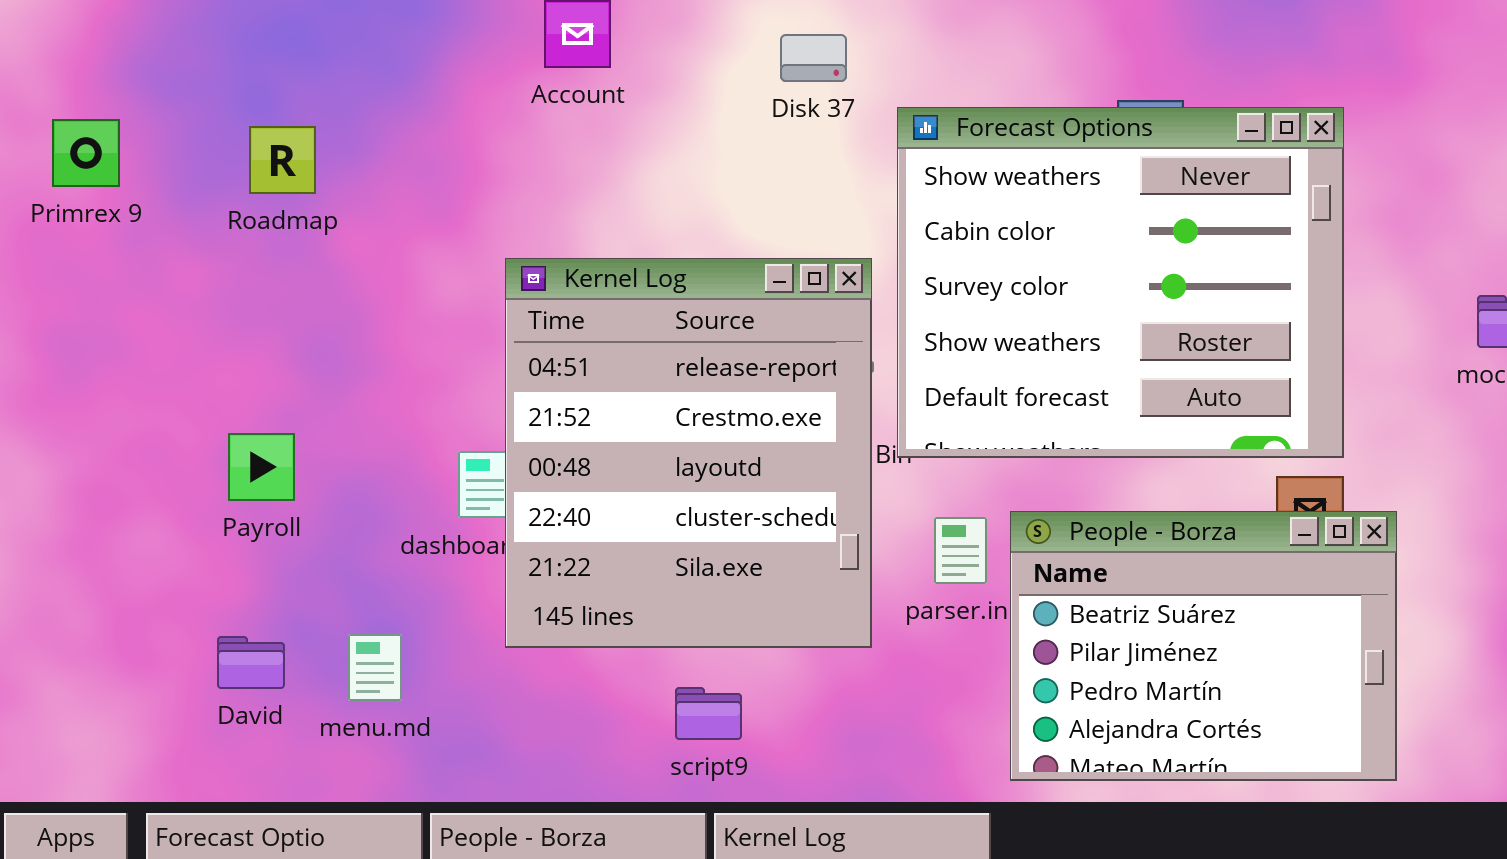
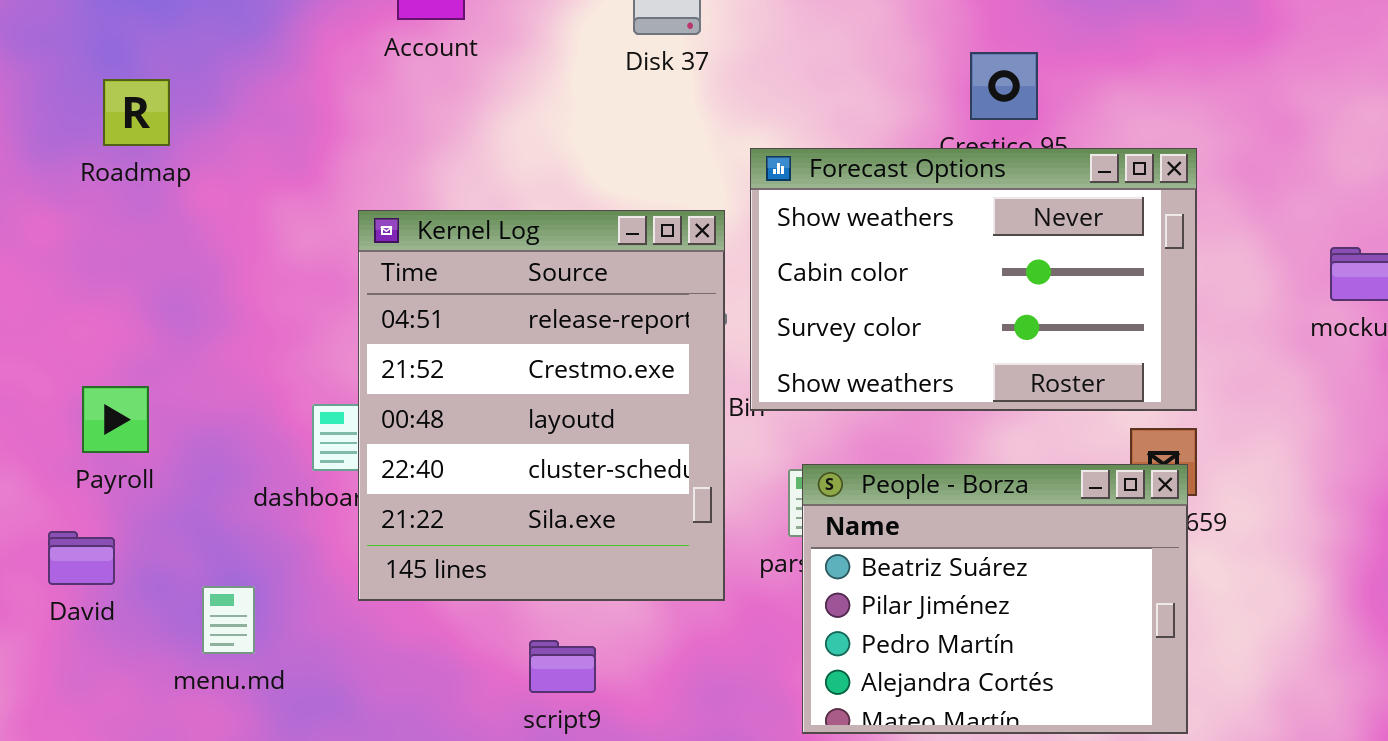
Forecast Options: [897,107,1344,458] -> [750,148,1197,411], resized
People - Borza: [1010,511,1397,781] -> [802,464,1188,734], moved
David: [217,636,285,689] -> [48,531,115,585], moved

